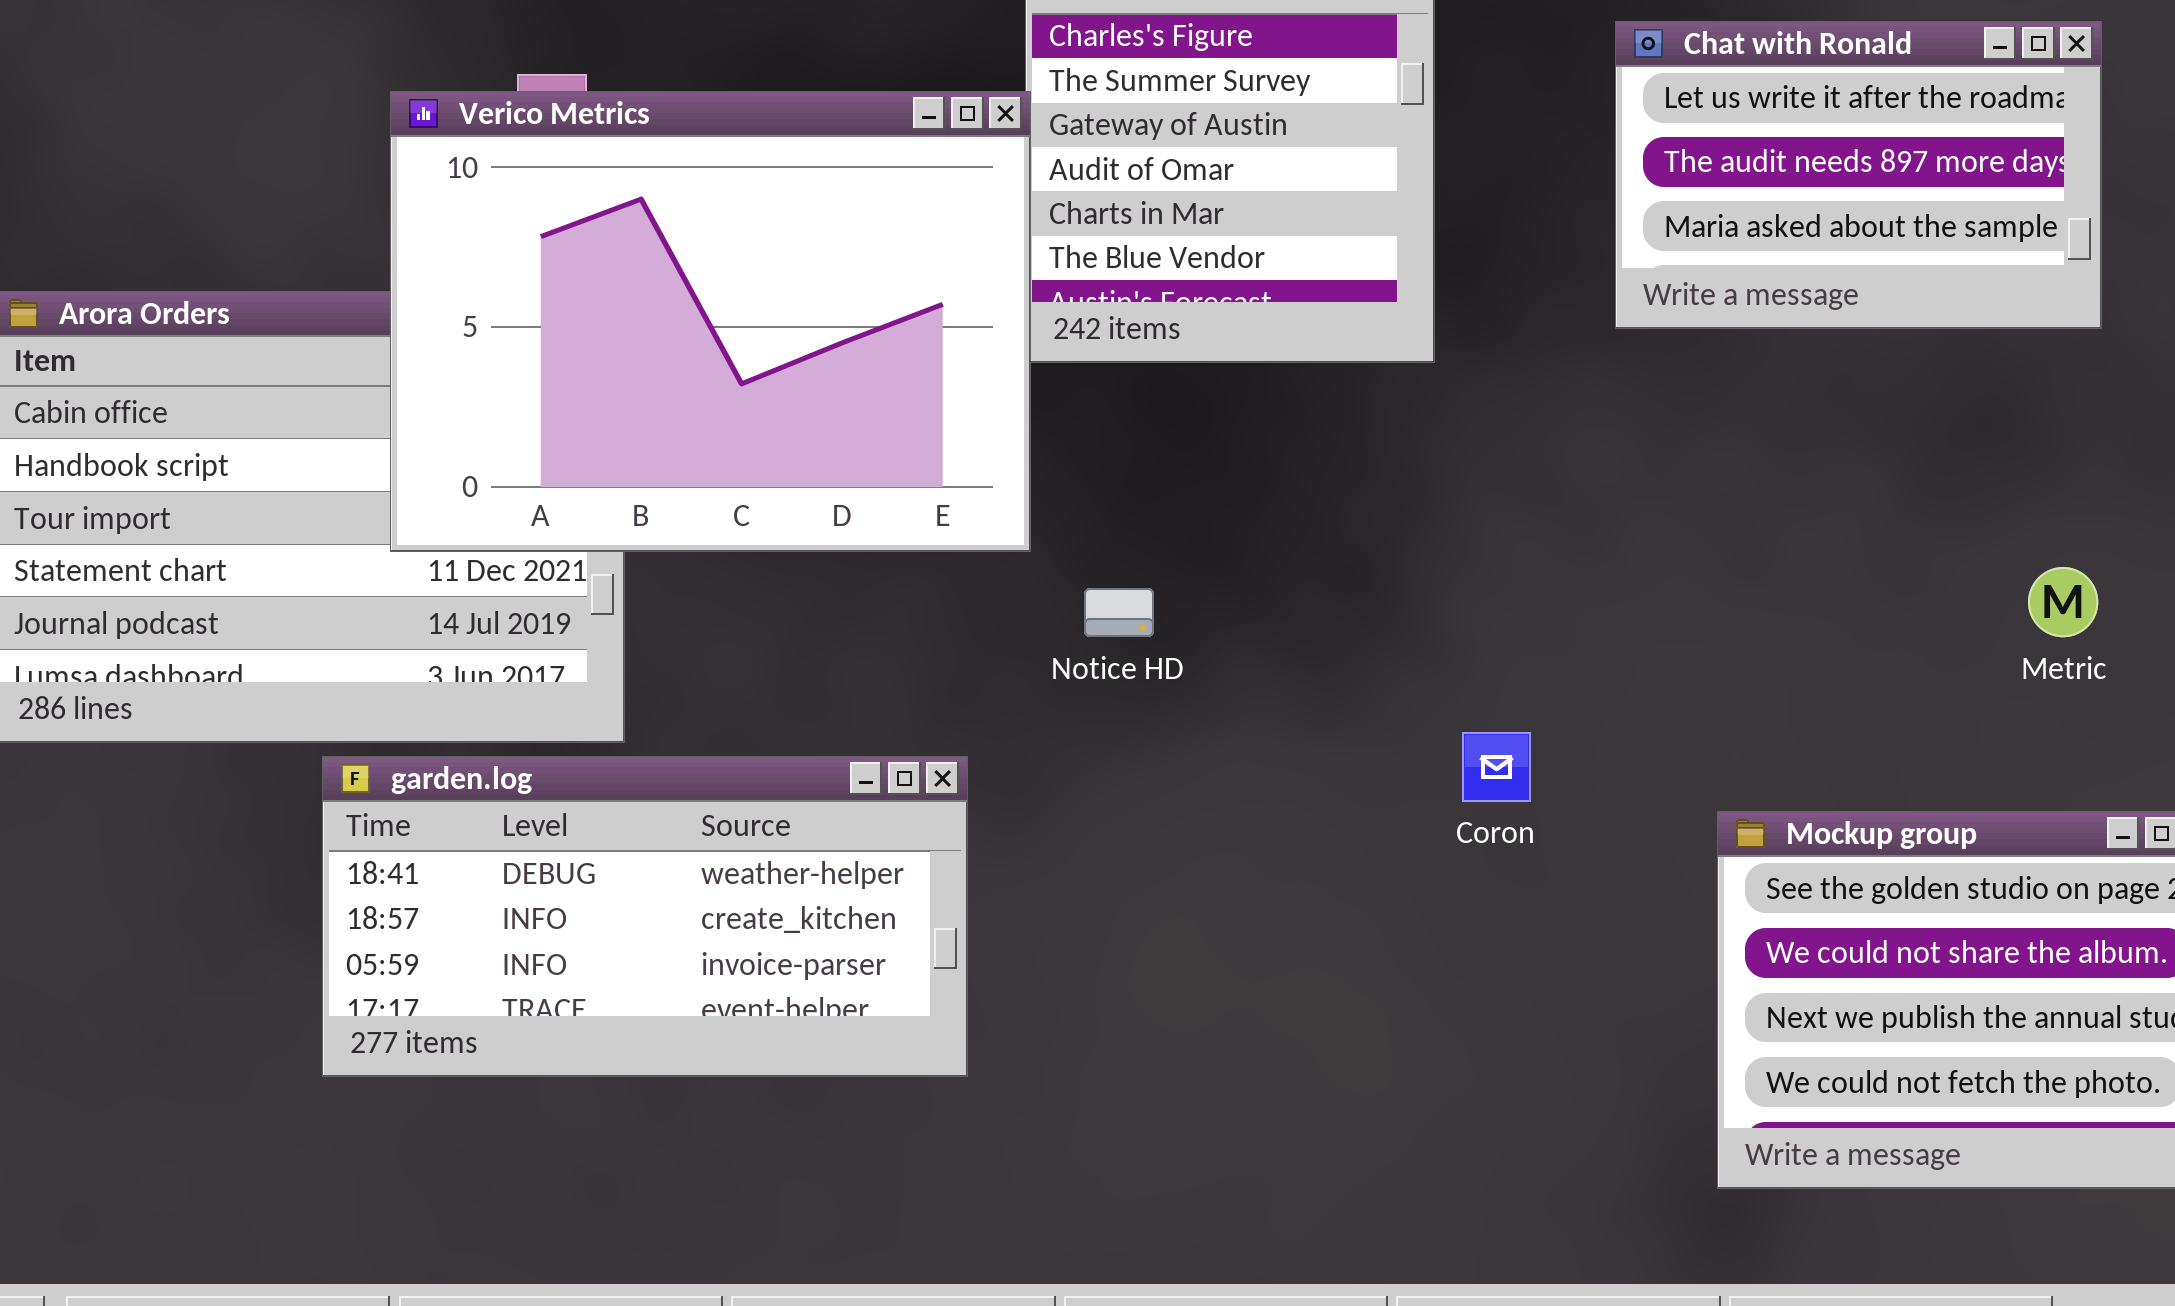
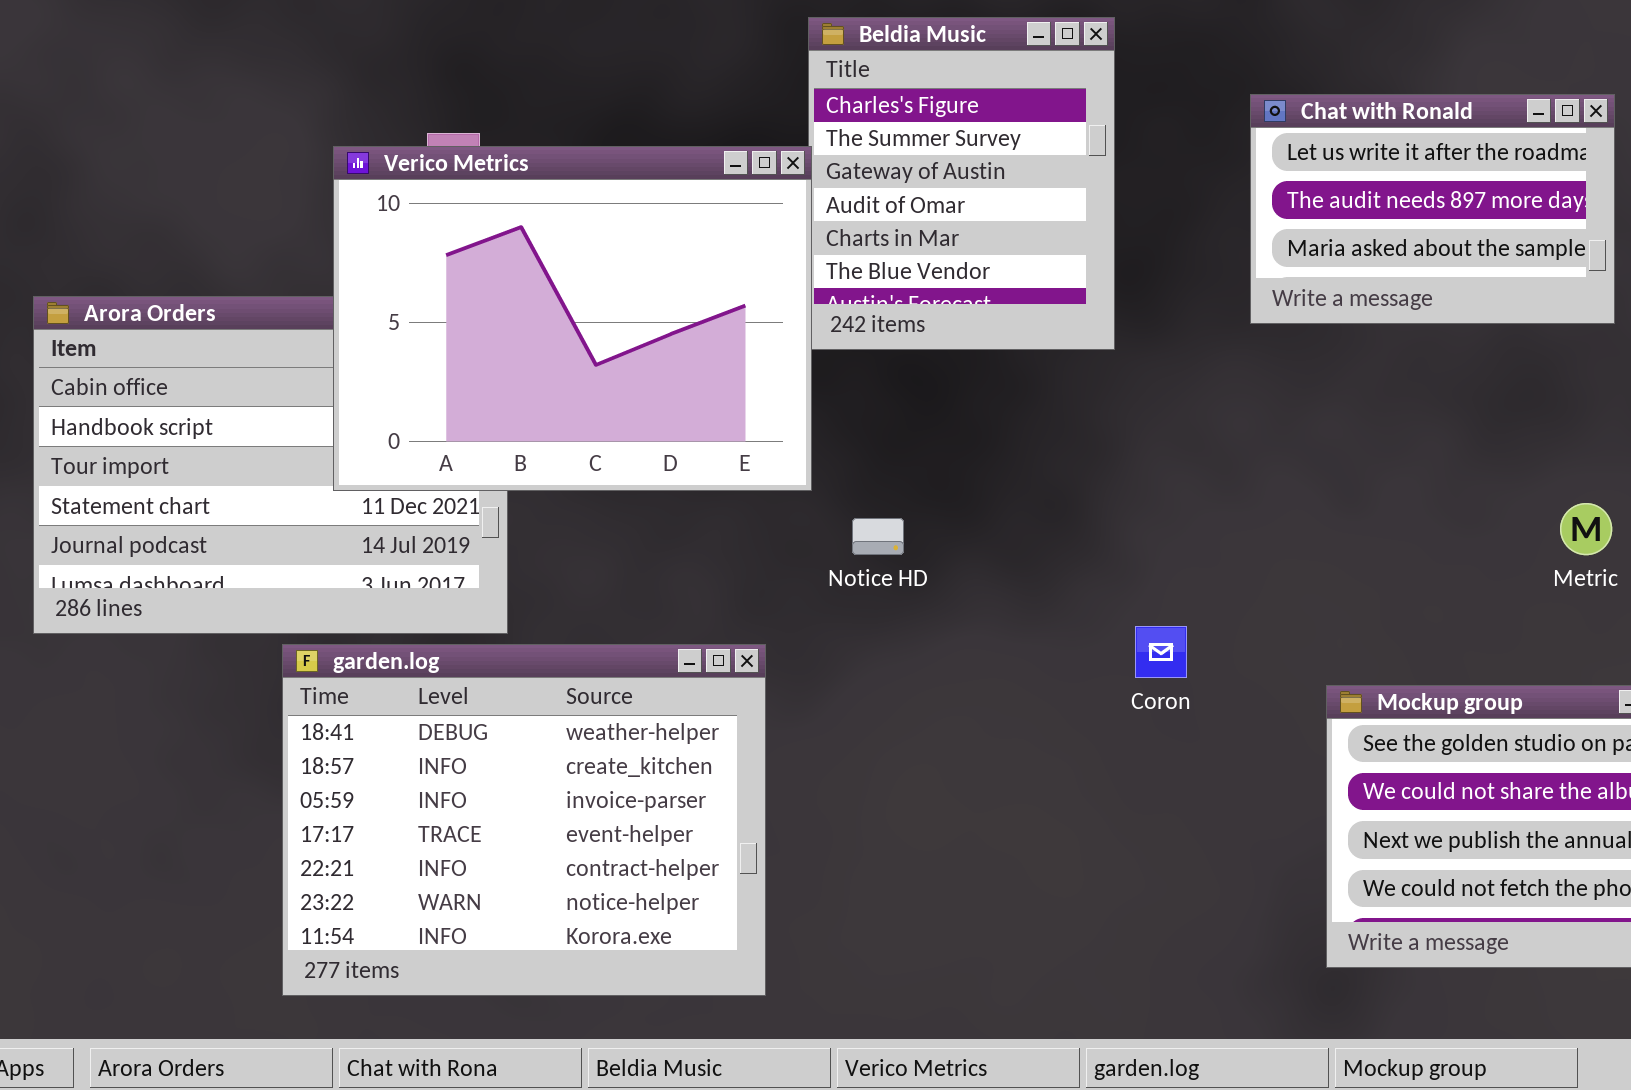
garden.log: [322,756,968,1077] -> [282,644,766,996], resized

